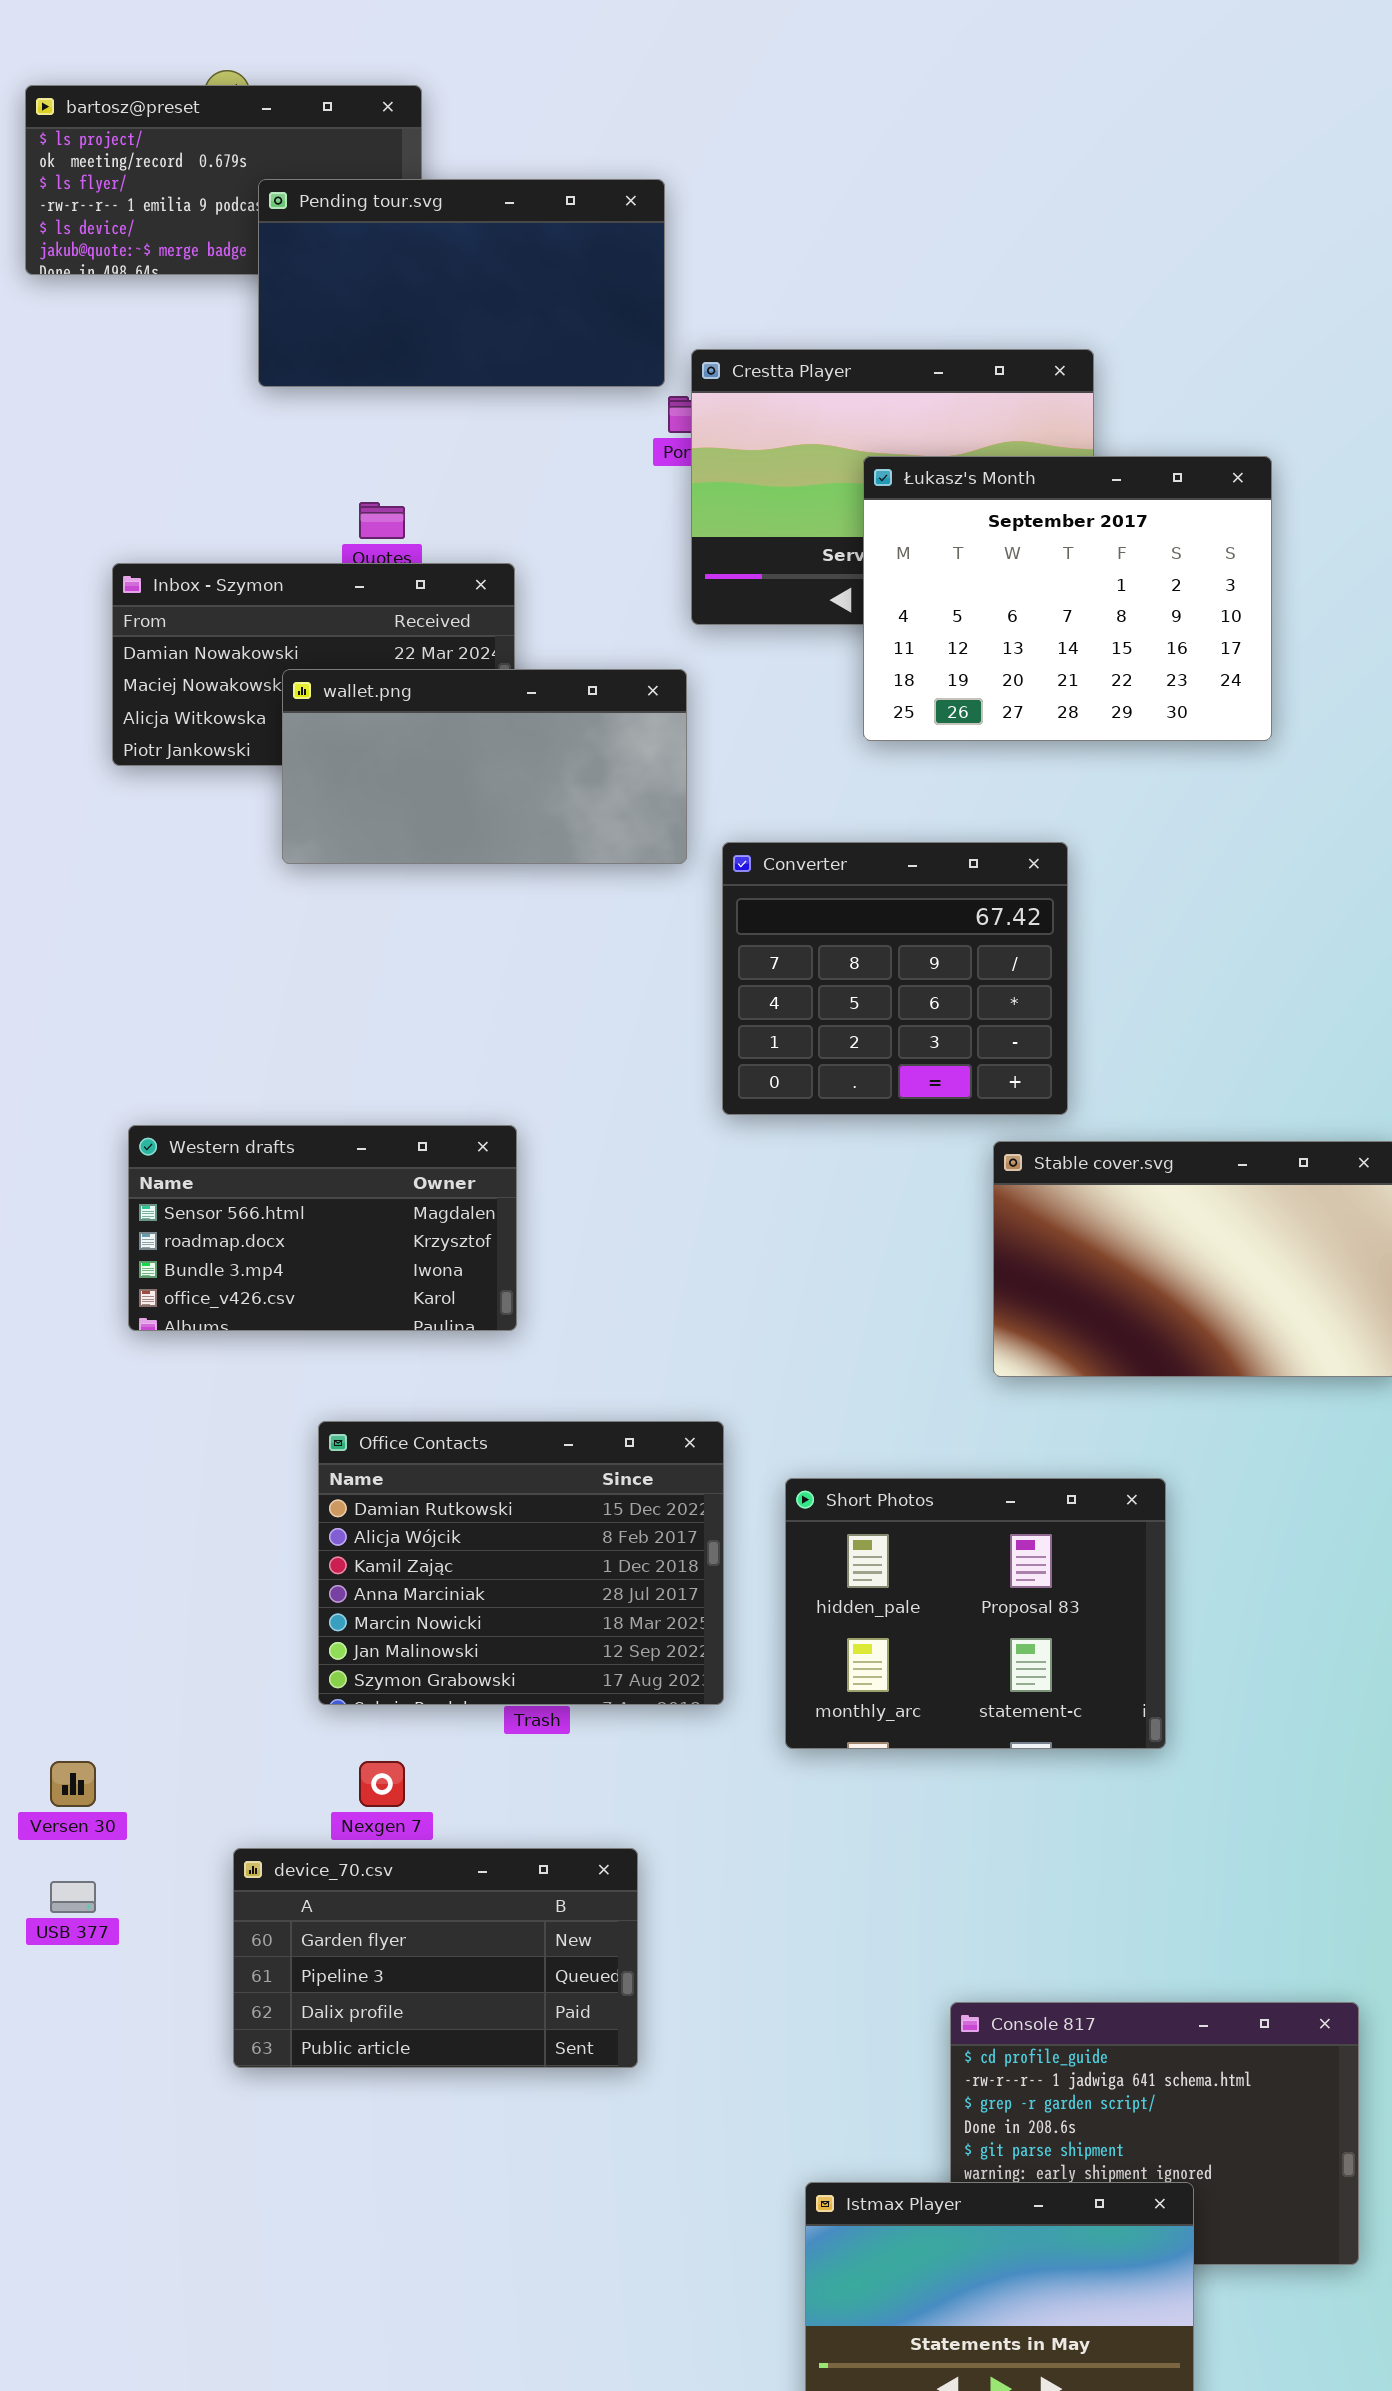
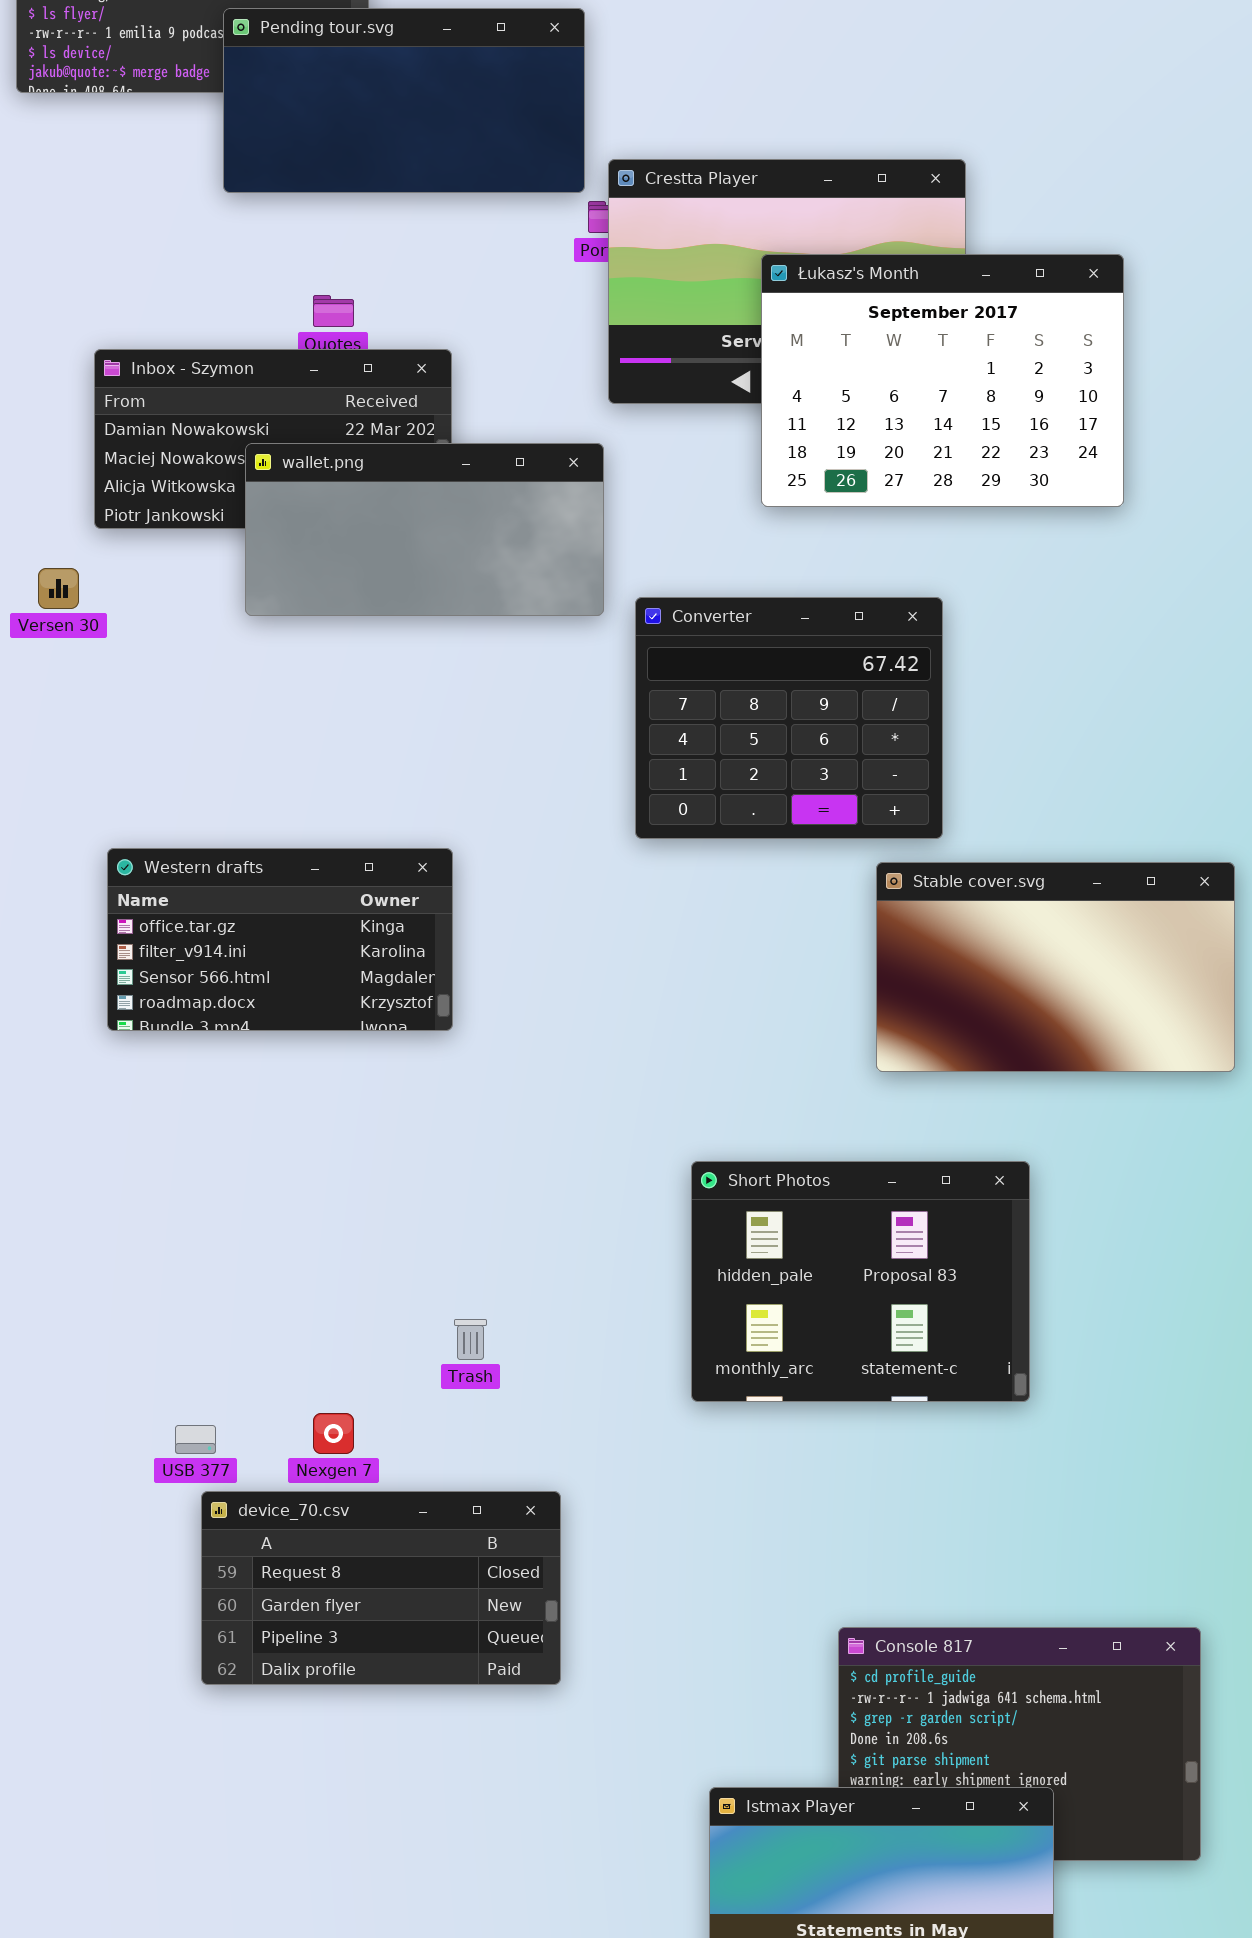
Western drafts: [128,1125,517,1331] -> [107,848,453,1031], scrolled up 2 rows
Office Contacts: [318,1421,724,1705] -> none, closed
Versen 30: [50,1761,96,1807] -> [38,568,79,609], moved
device_70.csv: [233,1848,638,2068] -> [201,1491,561,1685], scrolled up 1 row
USB 377: [50,1881,96,1913] -> [175,1425,216,1454], moved

